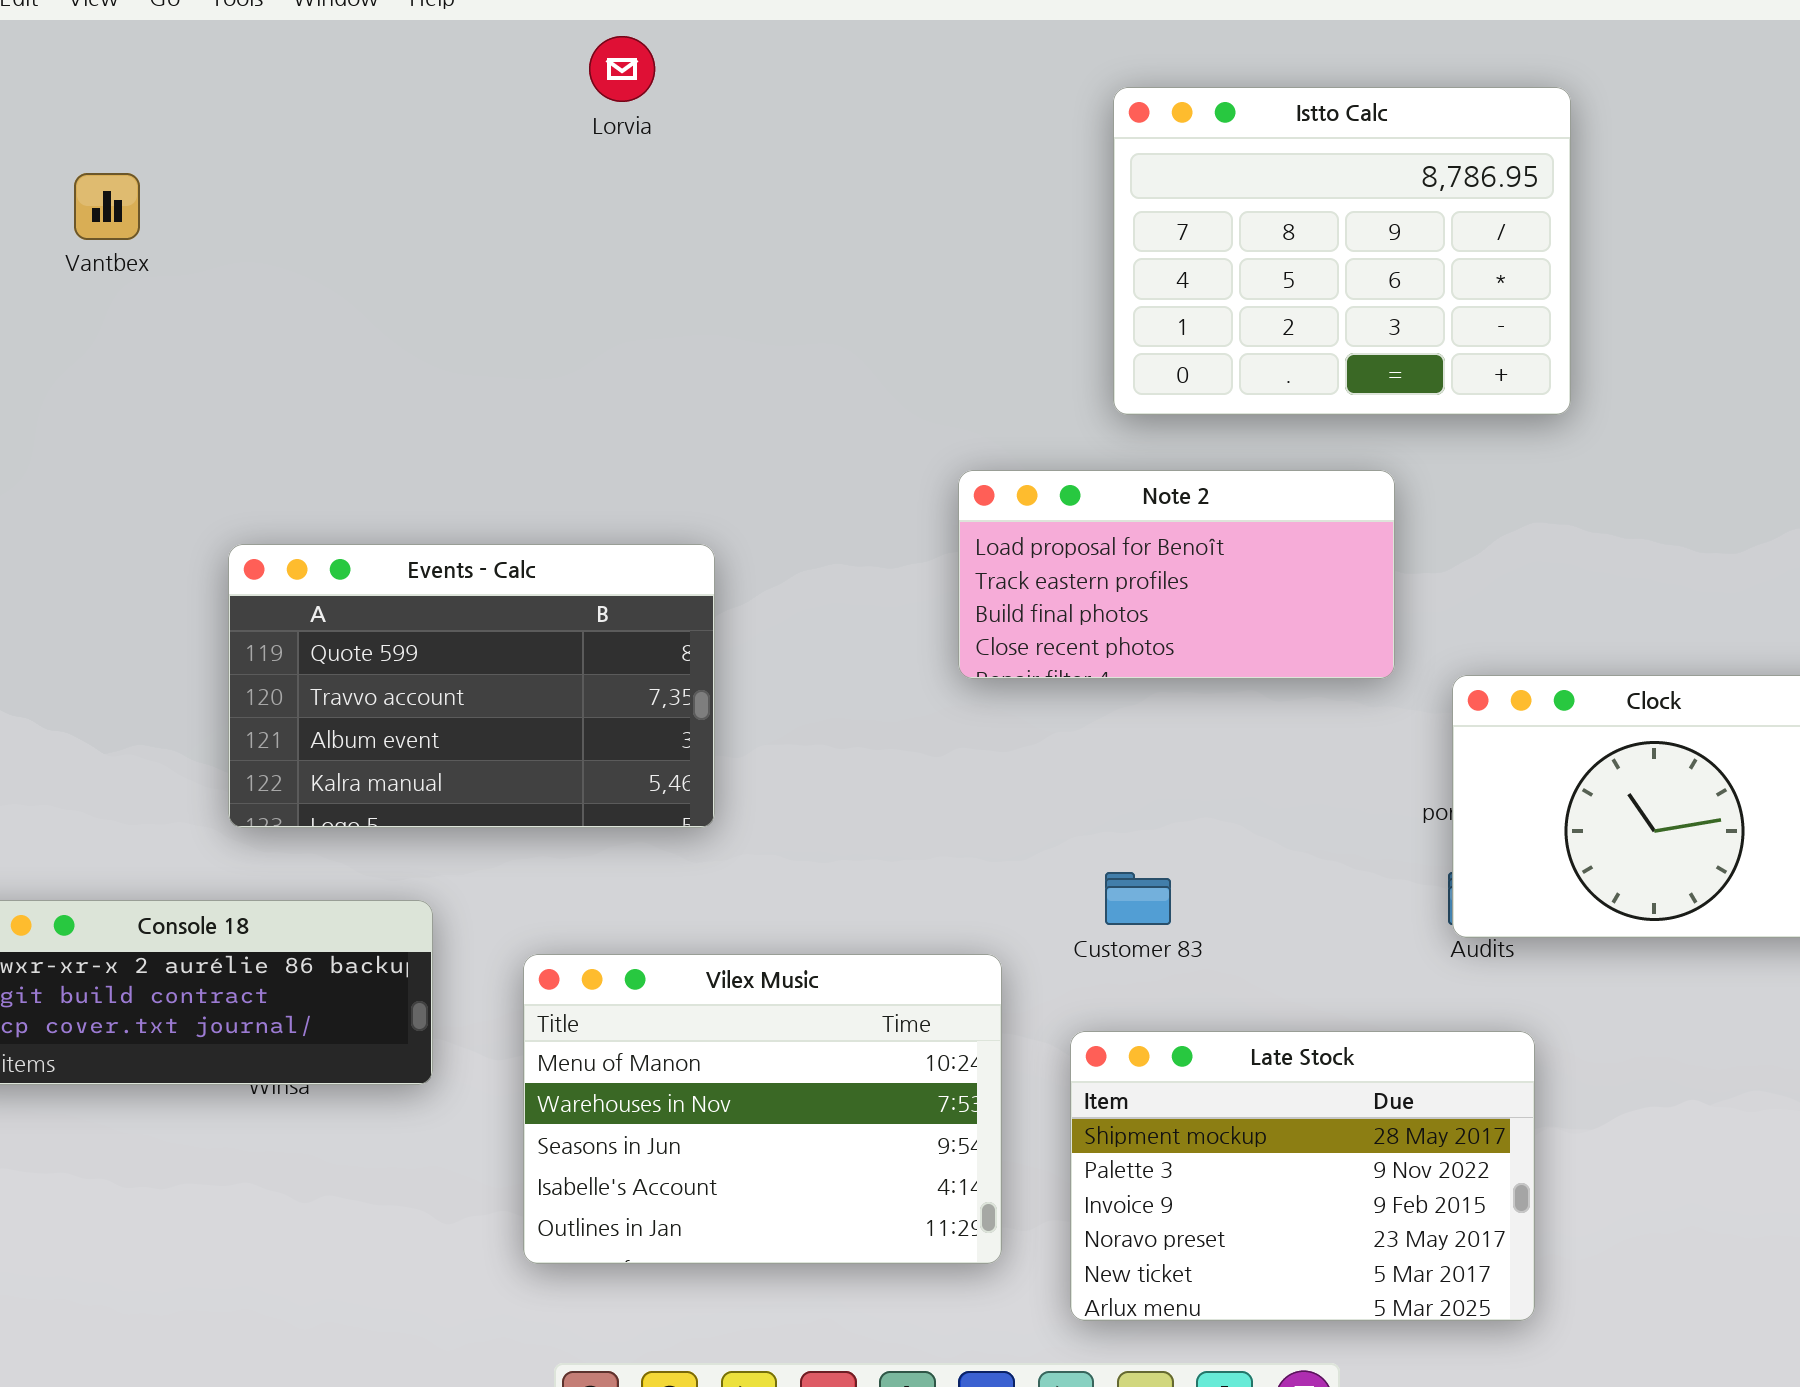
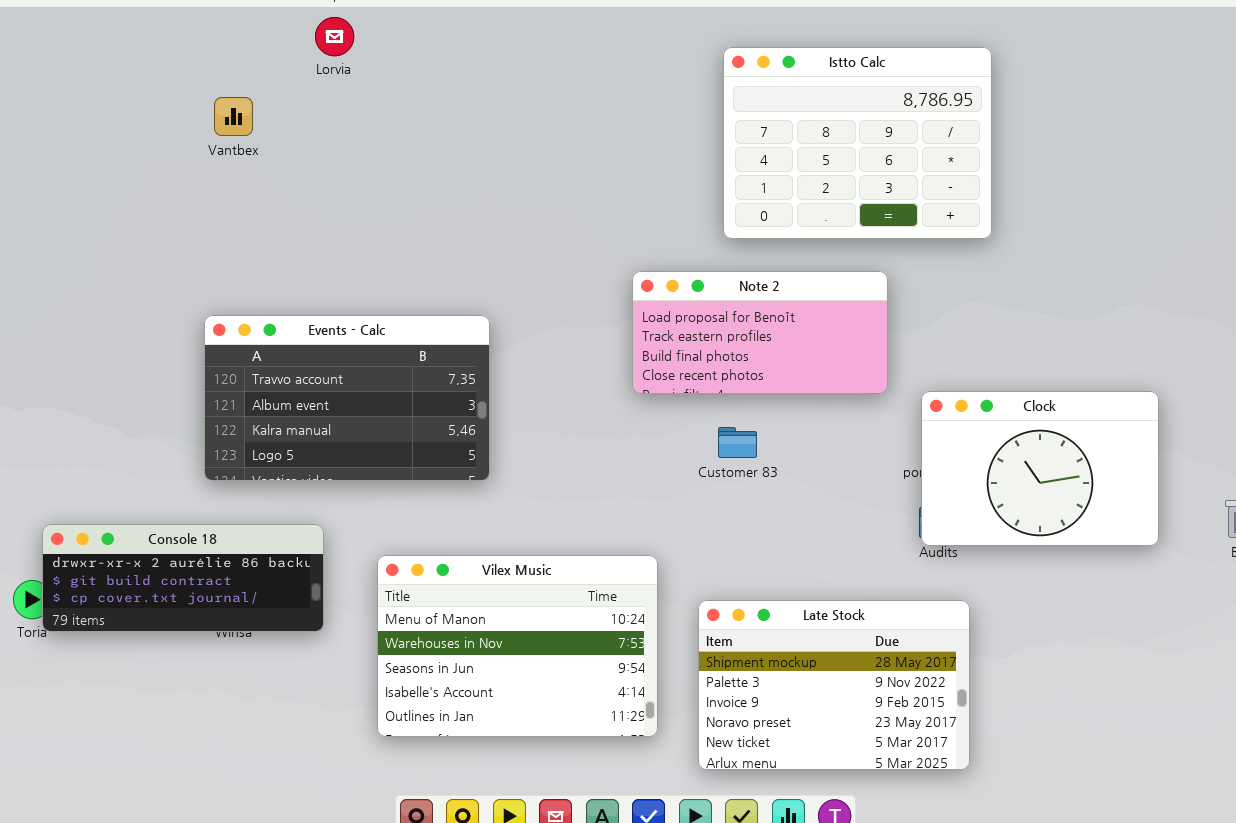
Lorvia: [589,36,655,102] -> [315,17,354,56], moved
Vantbex: [74,173,140,240] -> [214,97,253,136], moved
Events - Calc: [228,544,715,828] -> [204,315,490,481], scrolled down 1 row
Customer 83: [1105,872,1171,925] -> [718,427,757,458], moved

